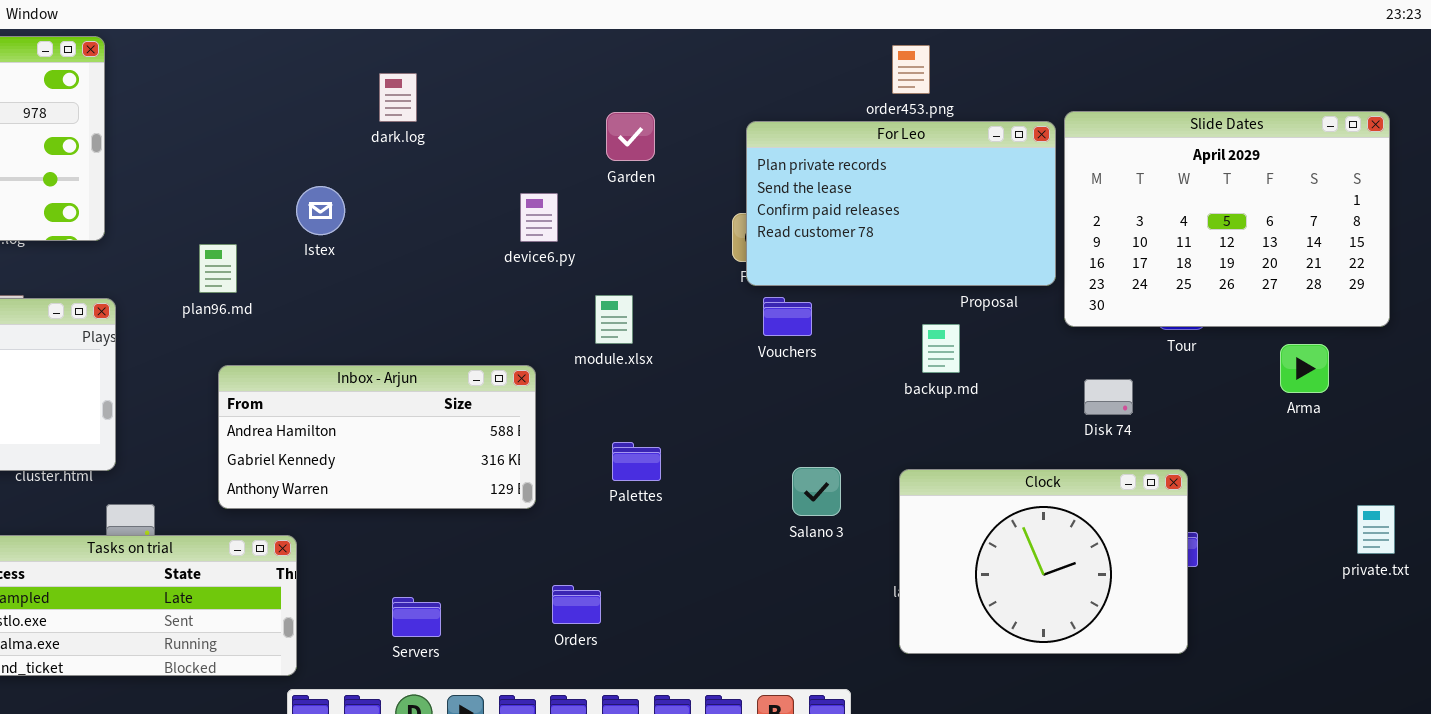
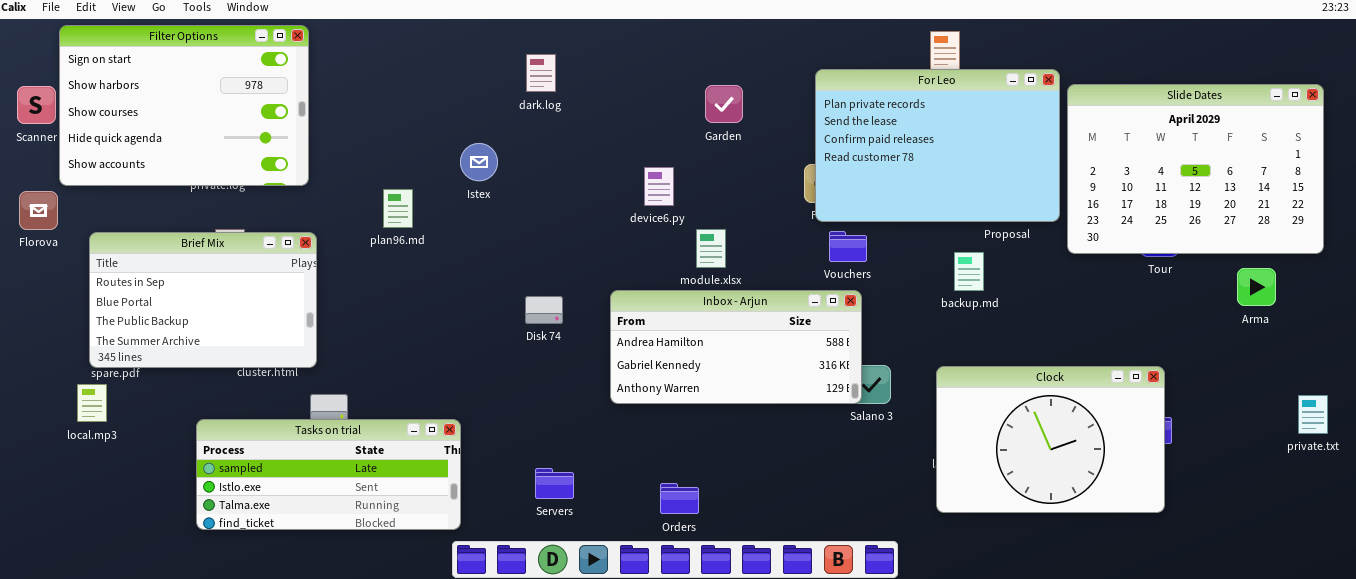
For Leo: [746,121,1056,286] -> [815,69,1060,222], resized
device6.py: [520,193,558,242] -> [644,167,674,206], moved
Inbox - Arjun: [218,365,536,509] -> [610,290,862,404], moved
Disk 74: [1084,379,1133,415] -> [525,296,563,324], moved
Orders: [552,585,601,624] -> [660,483,699,514], moved

